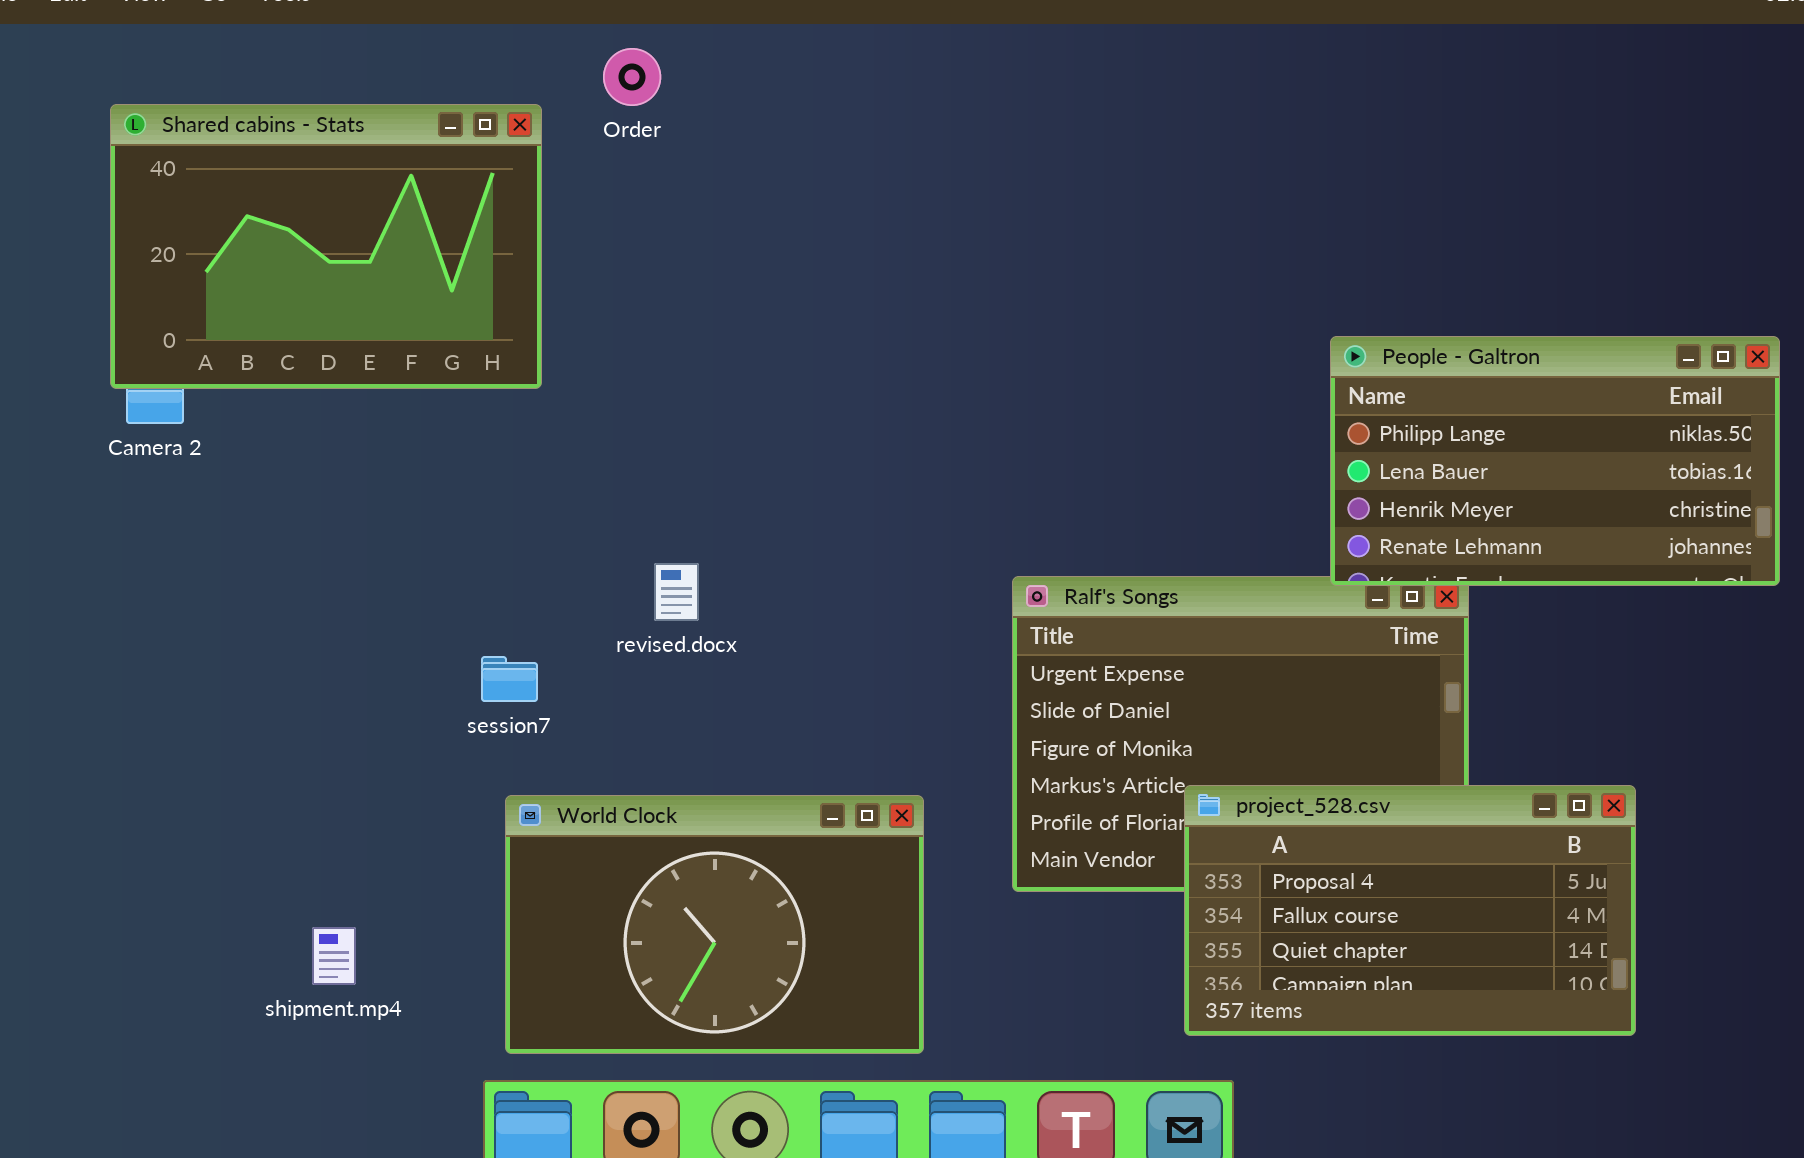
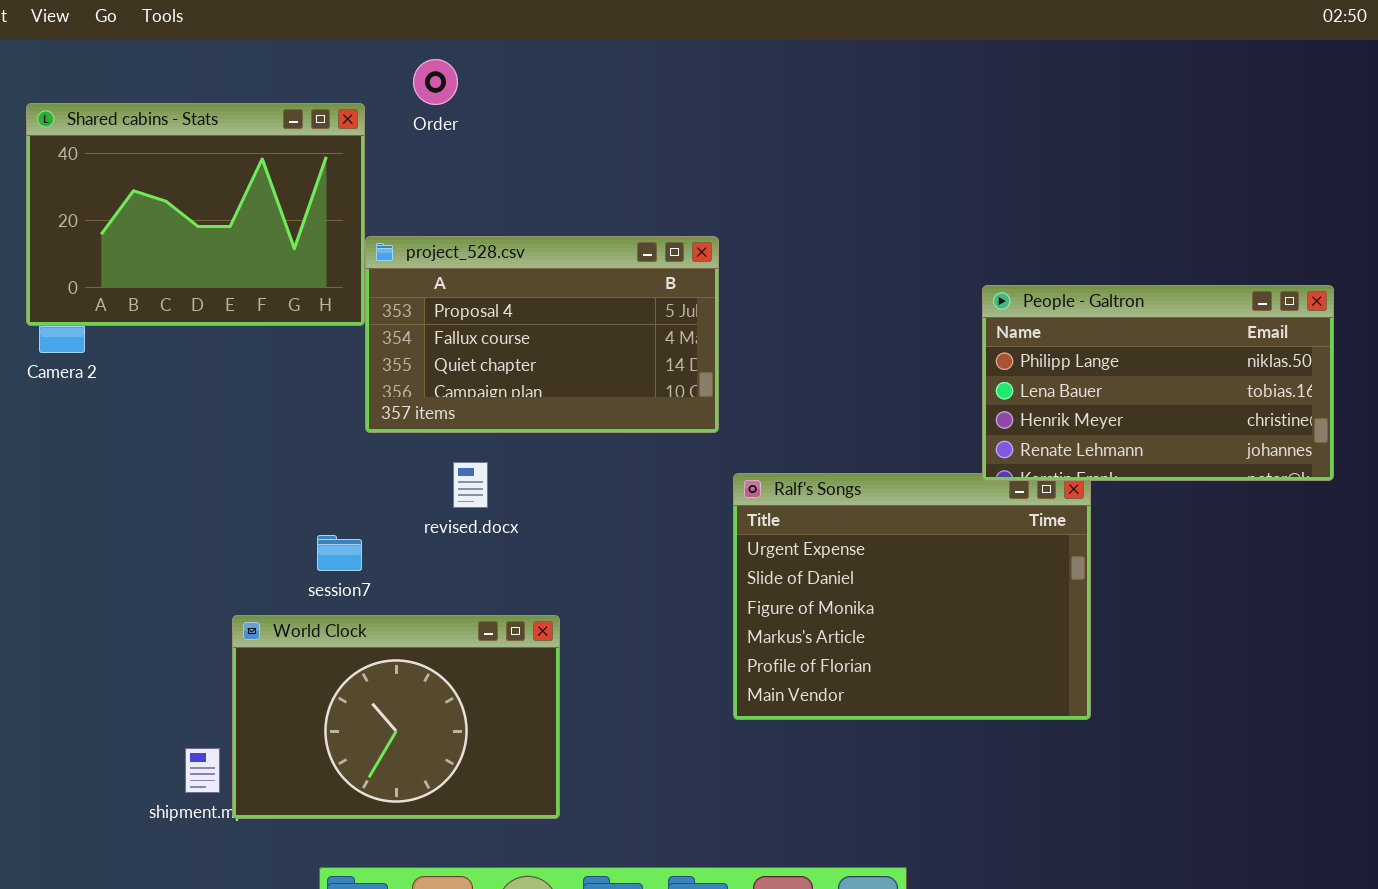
project_528.csv: [1184,785,1636,1036] -> [365,236,719,433], moved
World Clock: [505,795,924,1054] -> [232,615,560,819], moved

